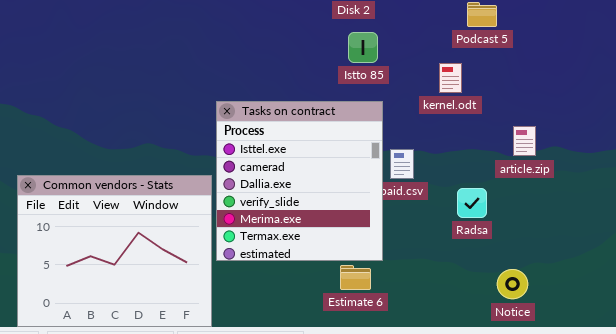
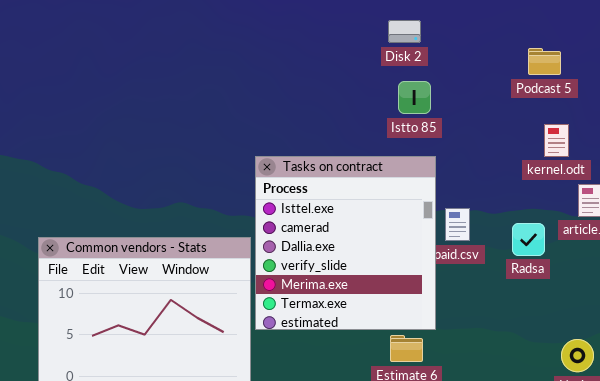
kernel.odt: [439,63,462,93] -> [544,124,569,157], moved
Radsa: [457,188,487,218] -> [512,223,545,256], moved

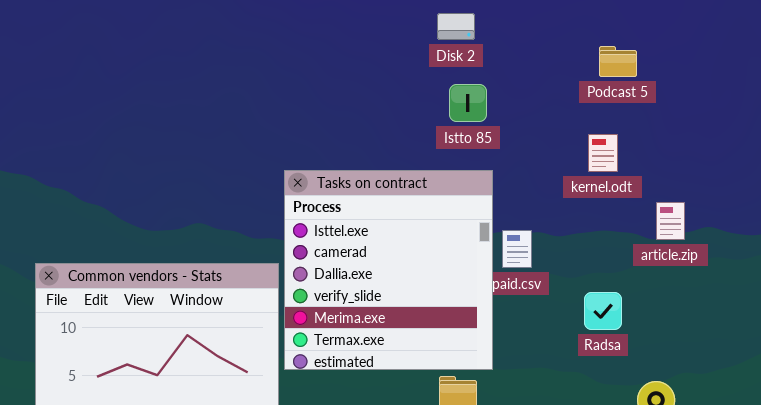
kernel.odt: [544,124,569,157] -> [588,134,618,172], moved
Radsa: [512,223,545,256] -> [584,292,622,330], moved

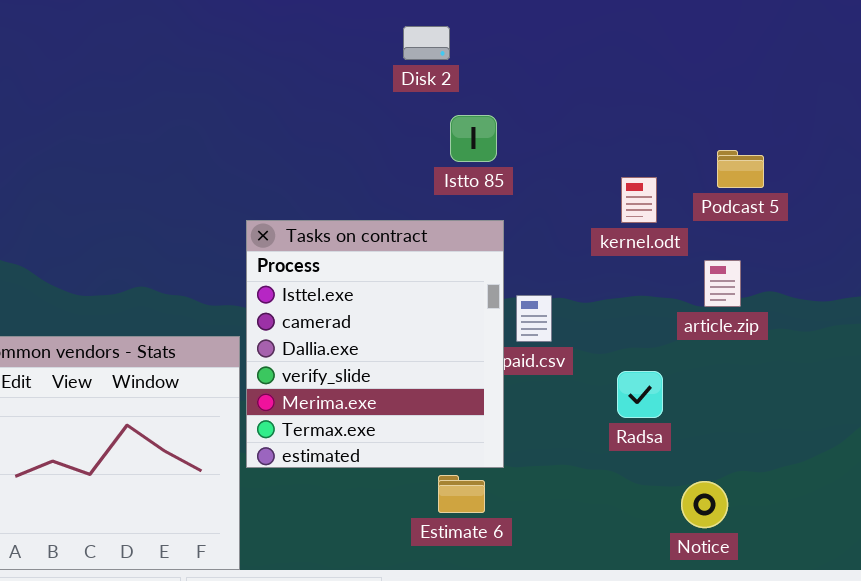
Disk 2: [437,13,475,40] -> [403,26,450,60], moved
Podcast 5: [599,46,637,77] -> [717,150,764,188], moved

